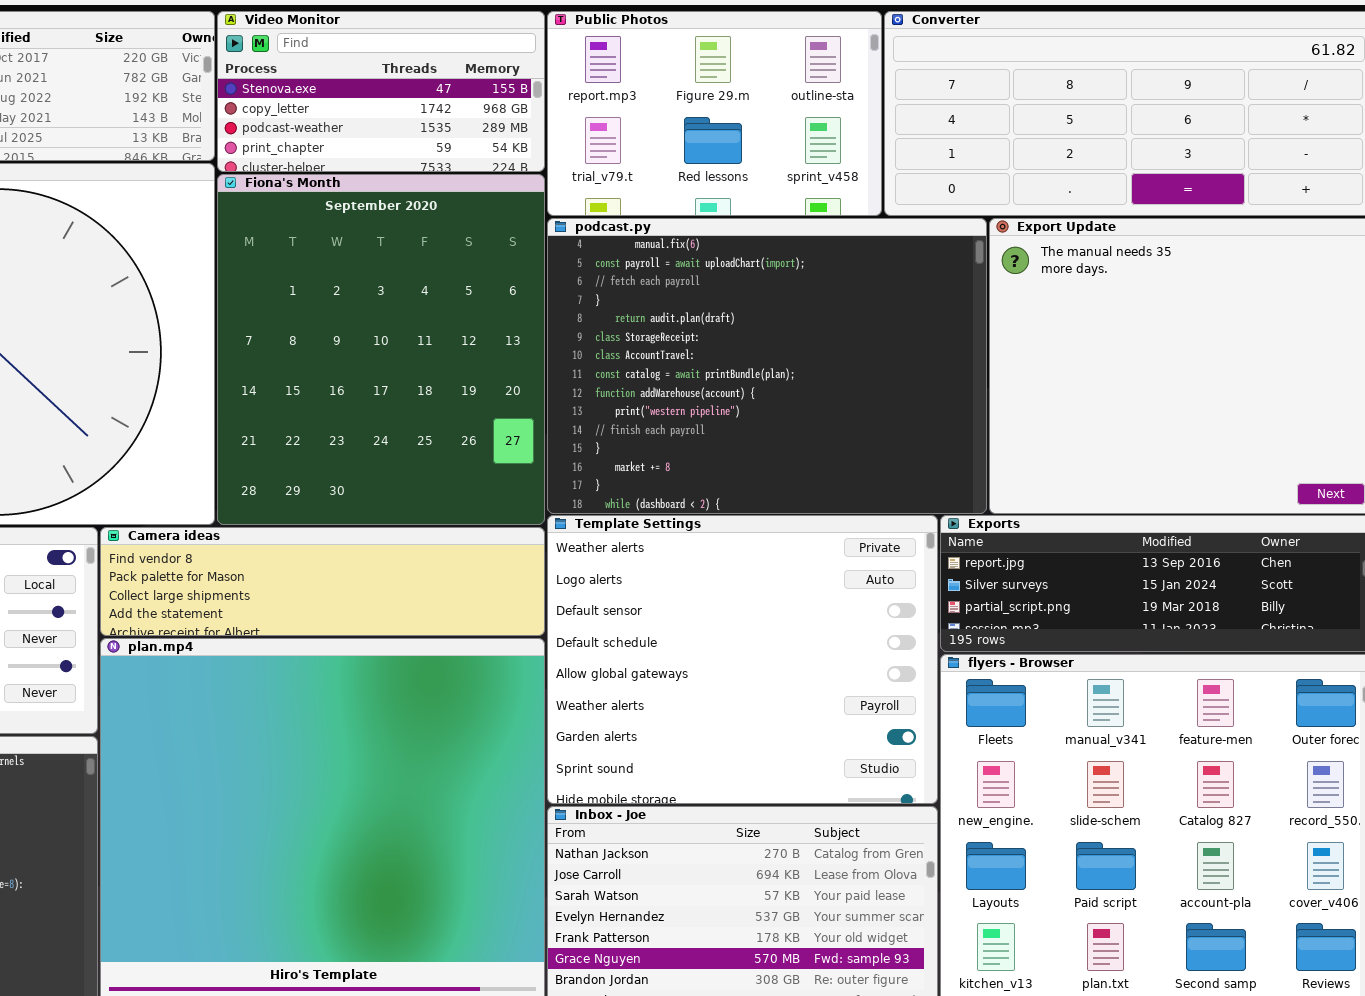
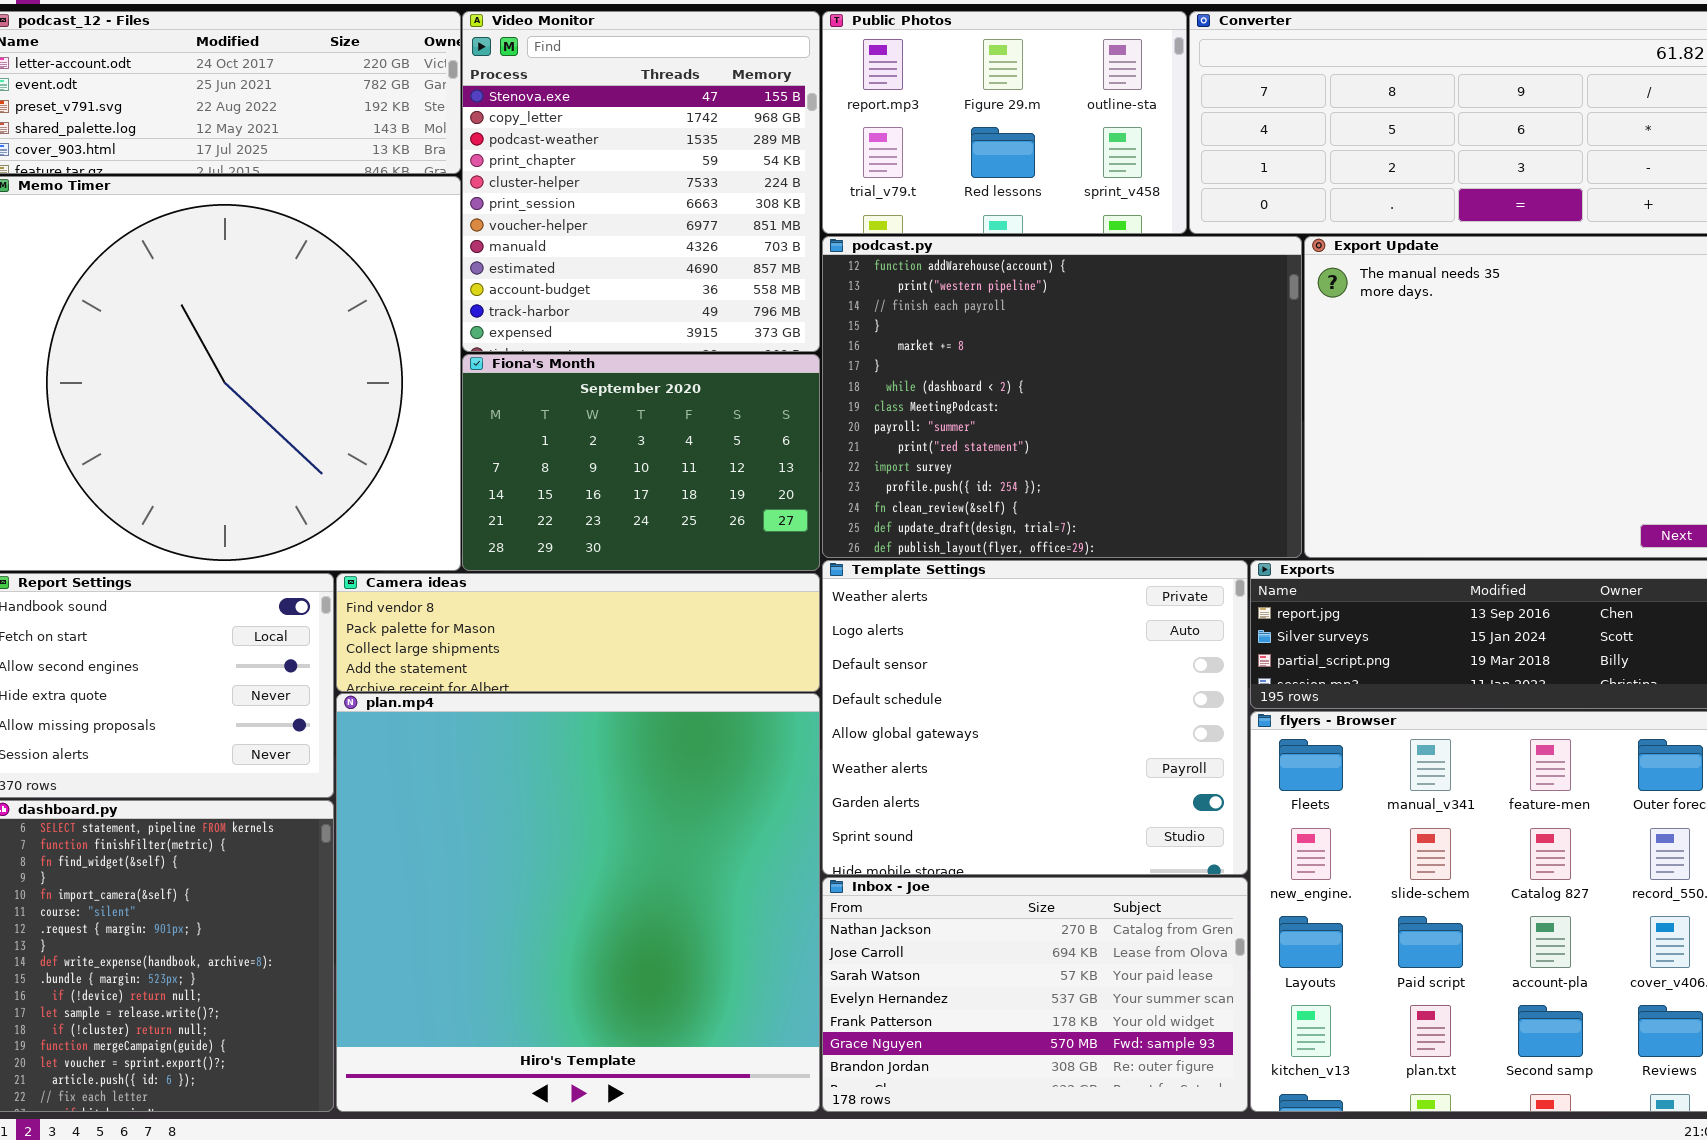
Video Monitor: [217,11,545,172] -> [462,11,820,352], resized
Fiona's Month: [217,174,545,525] -> [462,354,820,571], resized
podcast.py: [547,218,987,514] -> [822,236,1302,558], scrolled down 8 rows

